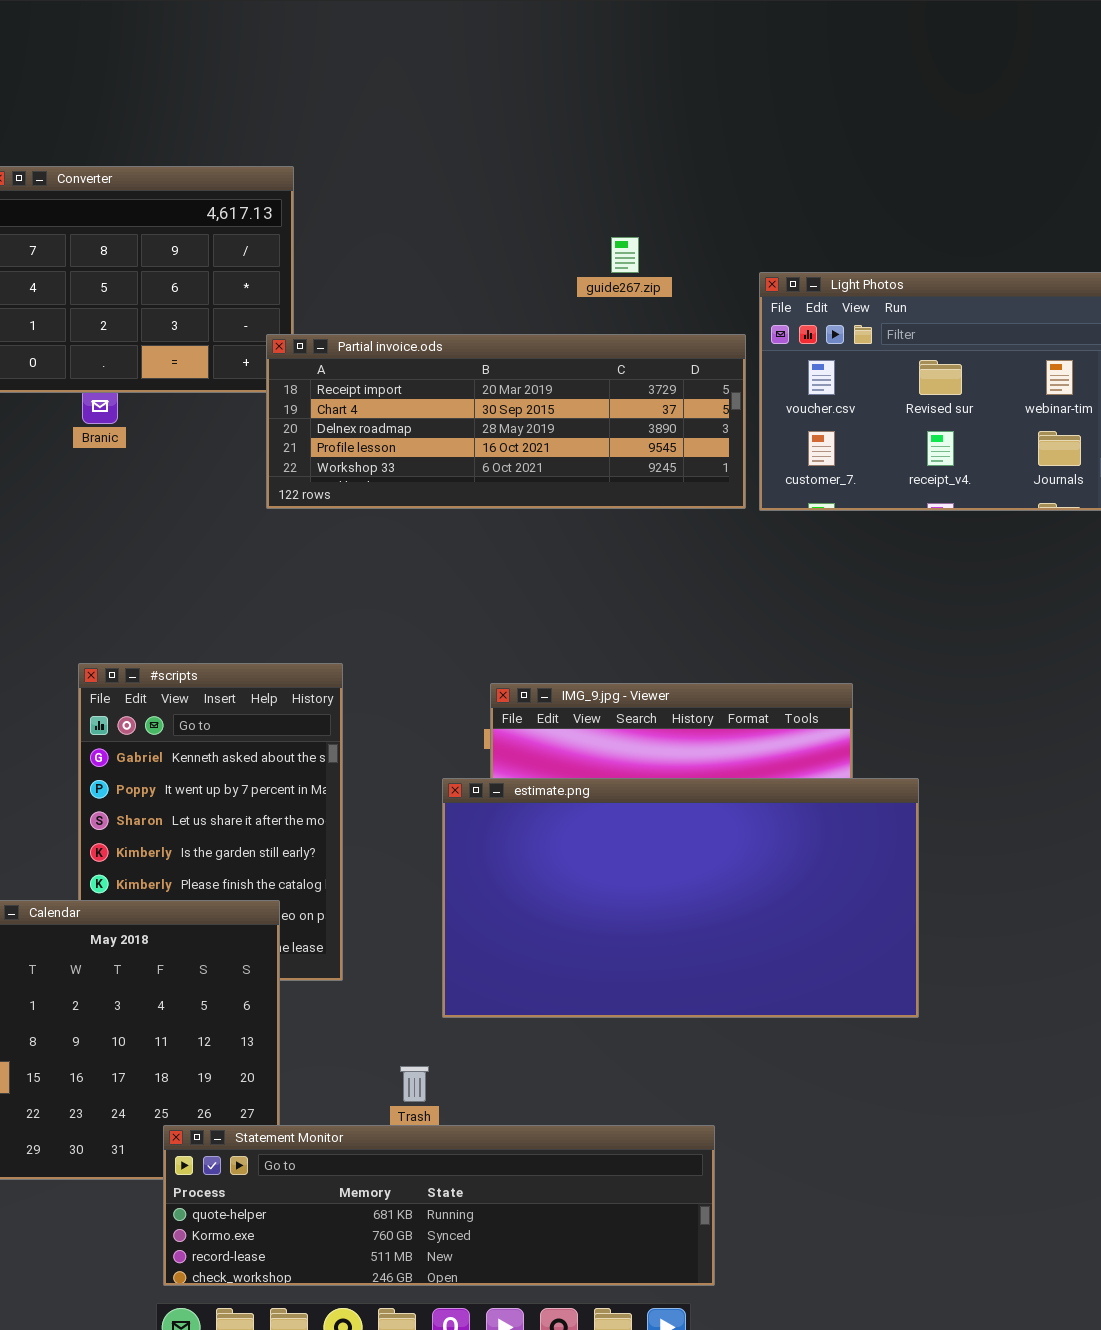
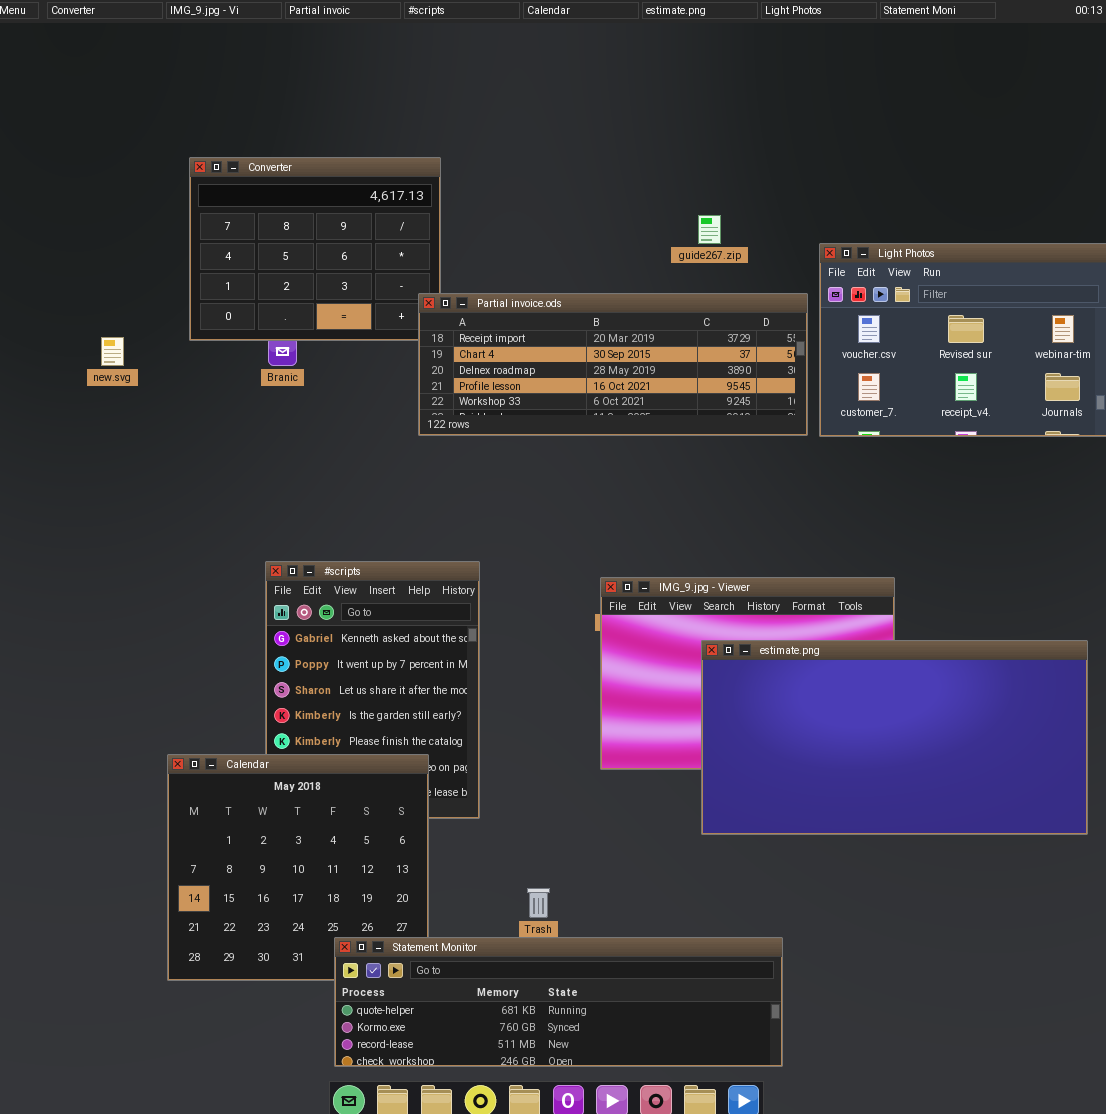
estimate.png: [442,778,919,1018] -> [701,640,1088,835], moved

